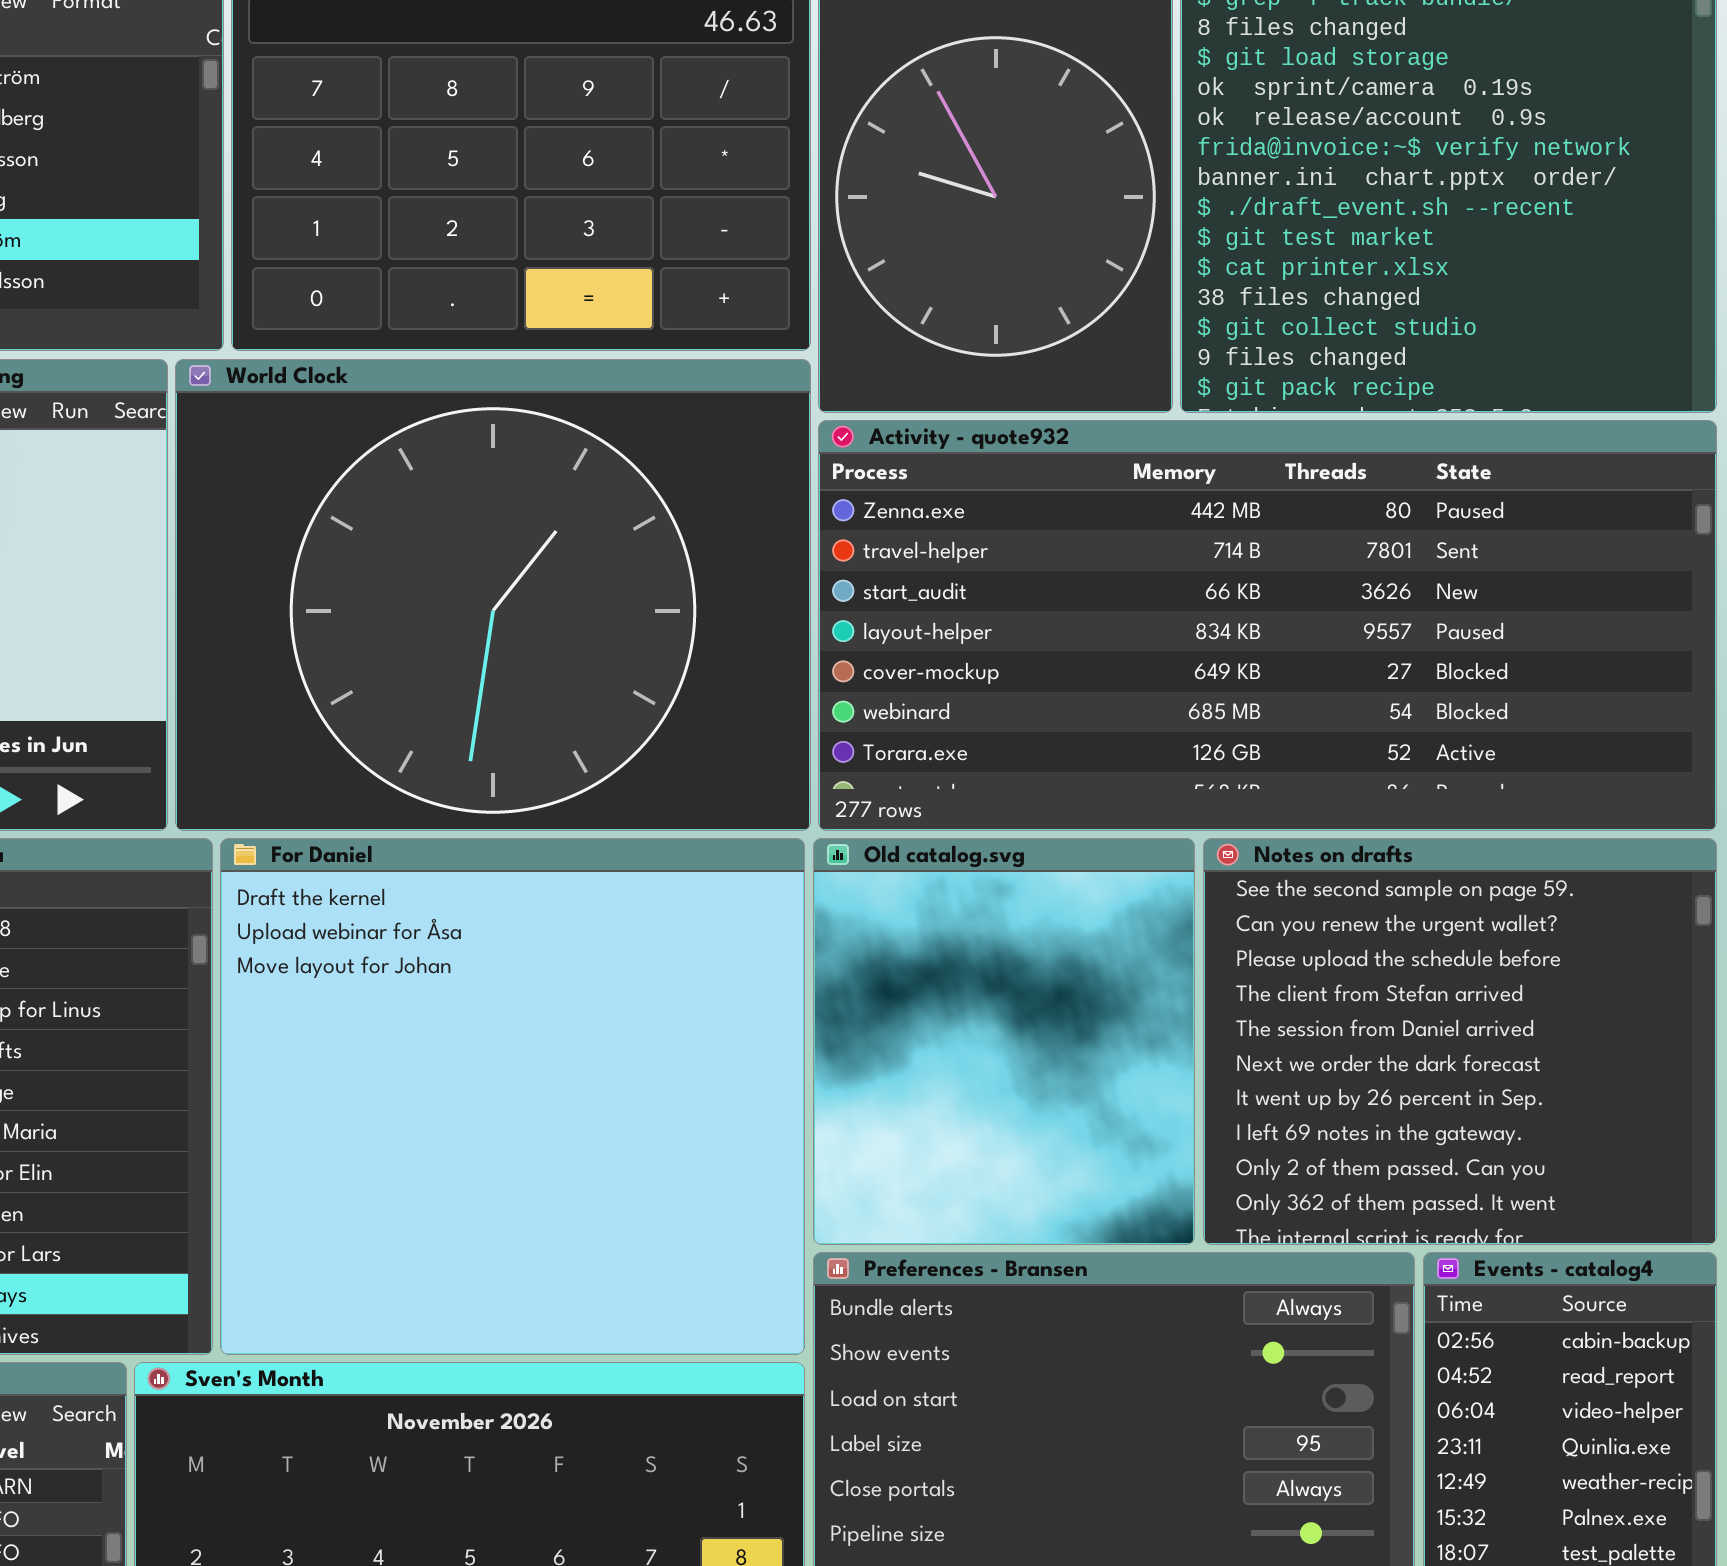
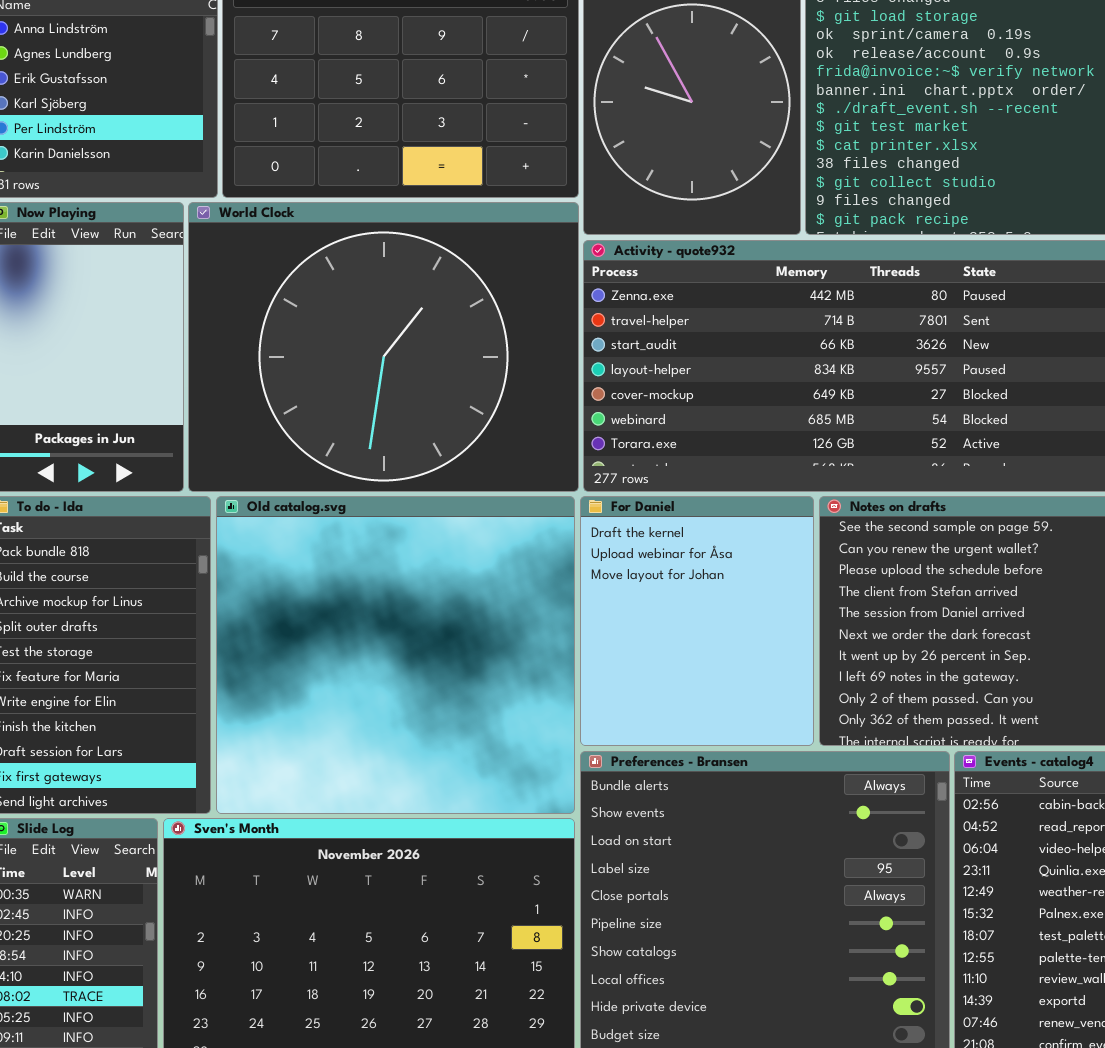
For Daniel: [220,838,805,1355] -> [580,496,814,746], moved, resized
Old catalog.svg: [813,838,1195,1245] -> [216,496,575,814], moved, resized

